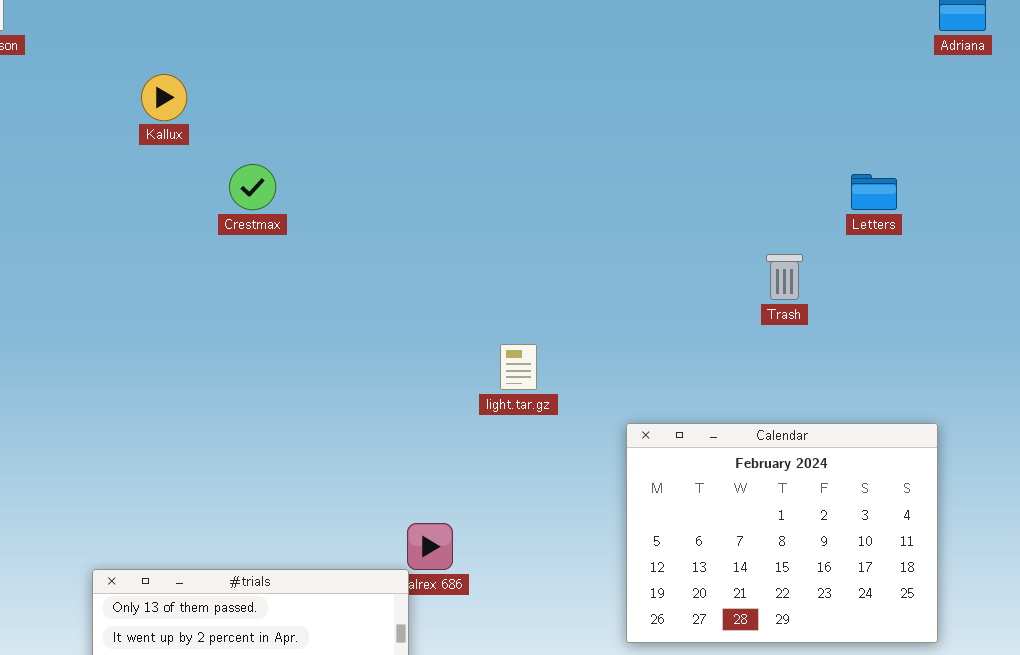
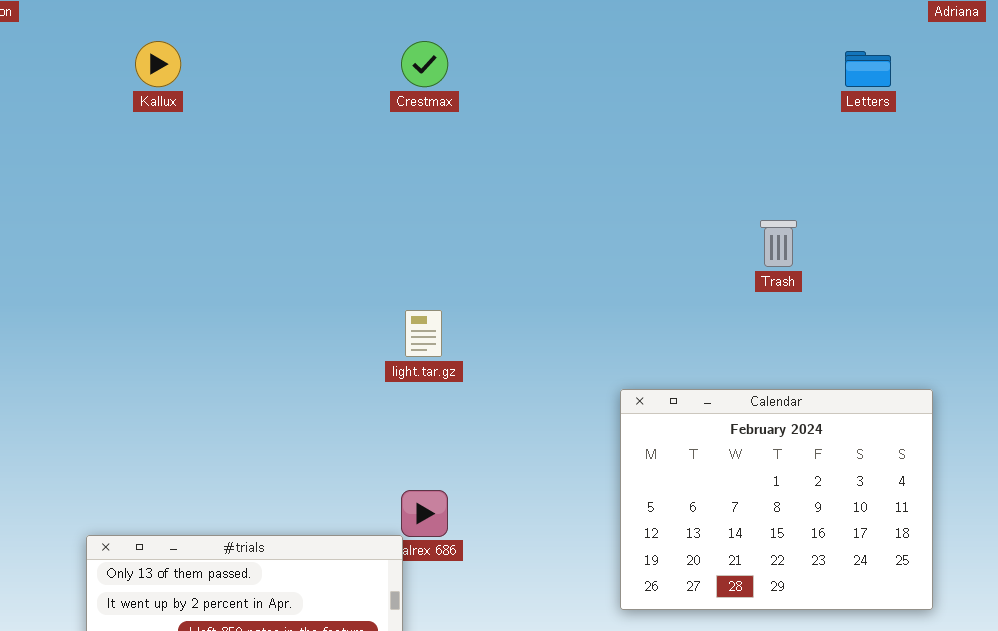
Crestmax: [229,164,276,210] -> [401,41,448,87], moved
Letters: [851,174,897,210] -> [845,51,891,87], moved
light.tar.gz: [500,344,537,390] -> [405,310,442,357], moved

